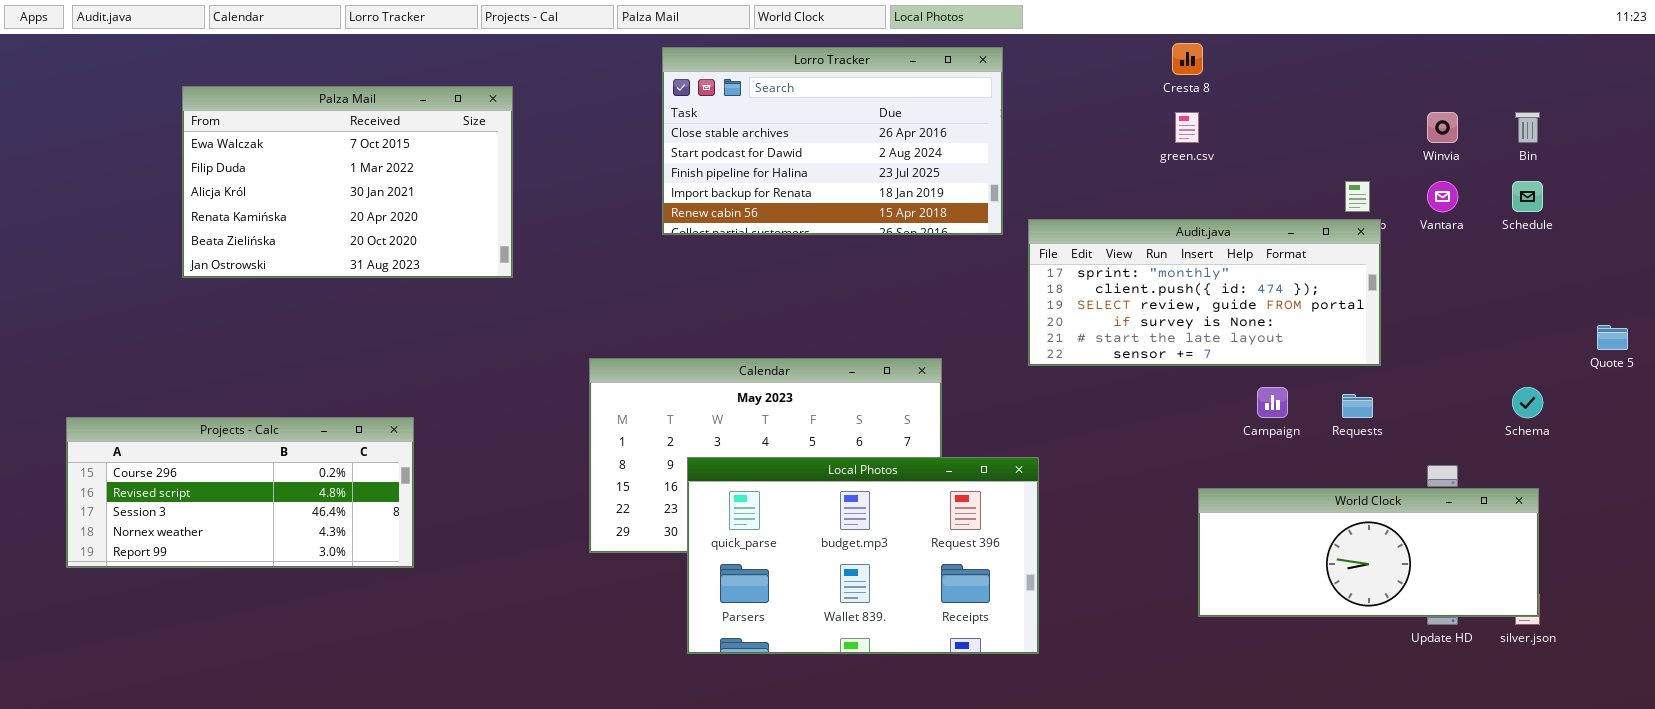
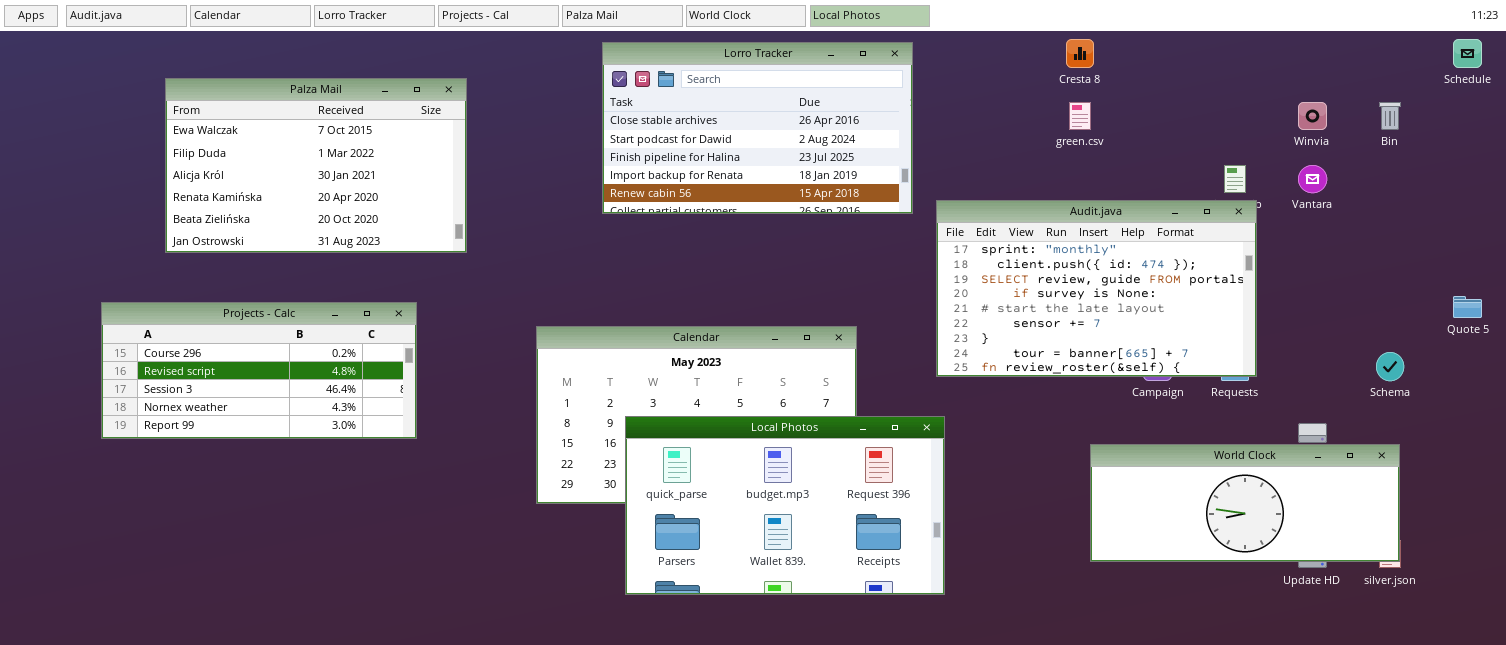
Schedule: [1512,181,1543,212] -> [1453,39,1482,68], moved
Audit.java: [1028,219,1381,366] -> [936,200,1257,377], resized
Projects - Calc: [66,417,414,568] -> [101,302,417,439], moved

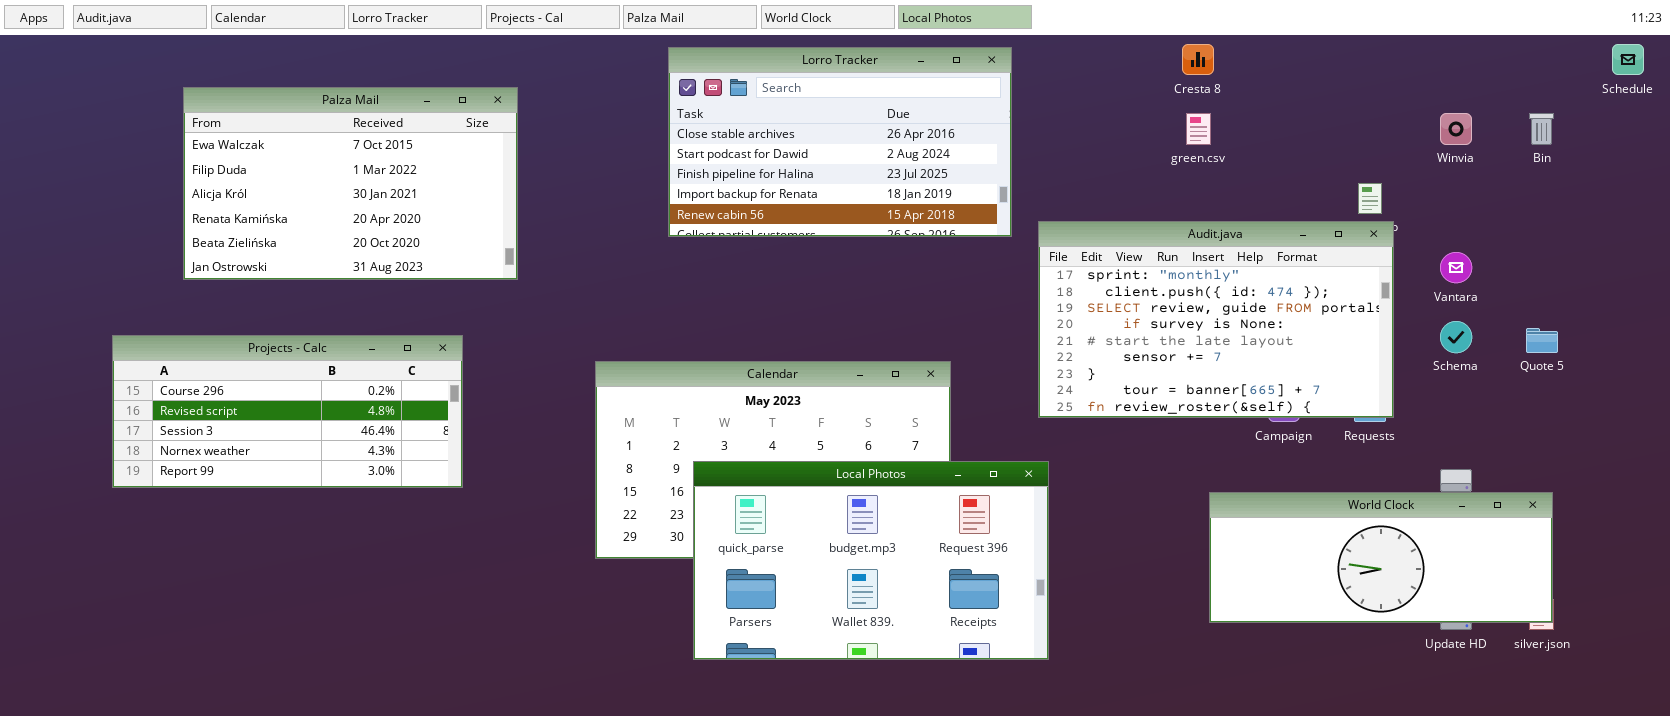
Vantara: [1298,165,1327,193] -> [1440,252,1472,283], moved
Quote 5: [1453,296,1482,318] -> [1526,328,1558,353], moved
Schema: [1376,352,1404,381] -> [1440,321,1472,353], moved

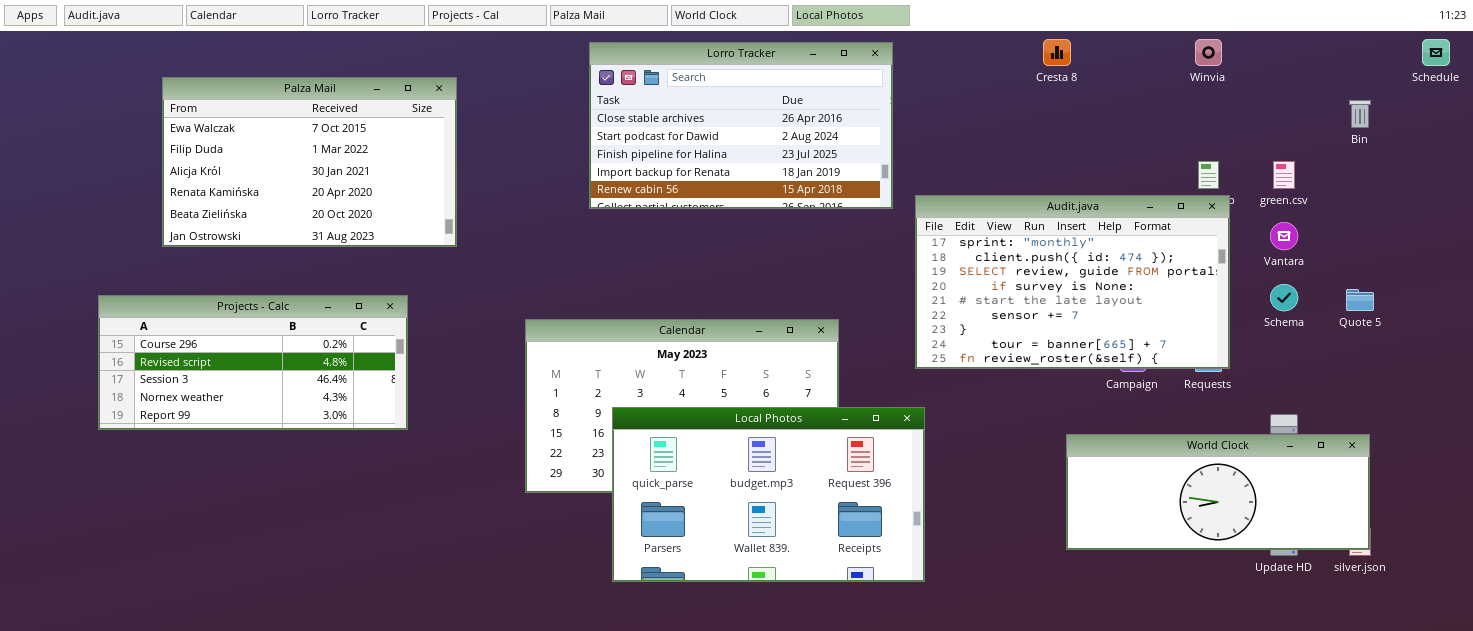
green.csv: [1186,113,1211,145] -> [1273,161,1295,189], moved
Winvia: [1440,113,1472,145] -> [1195,39,1222,66], moved

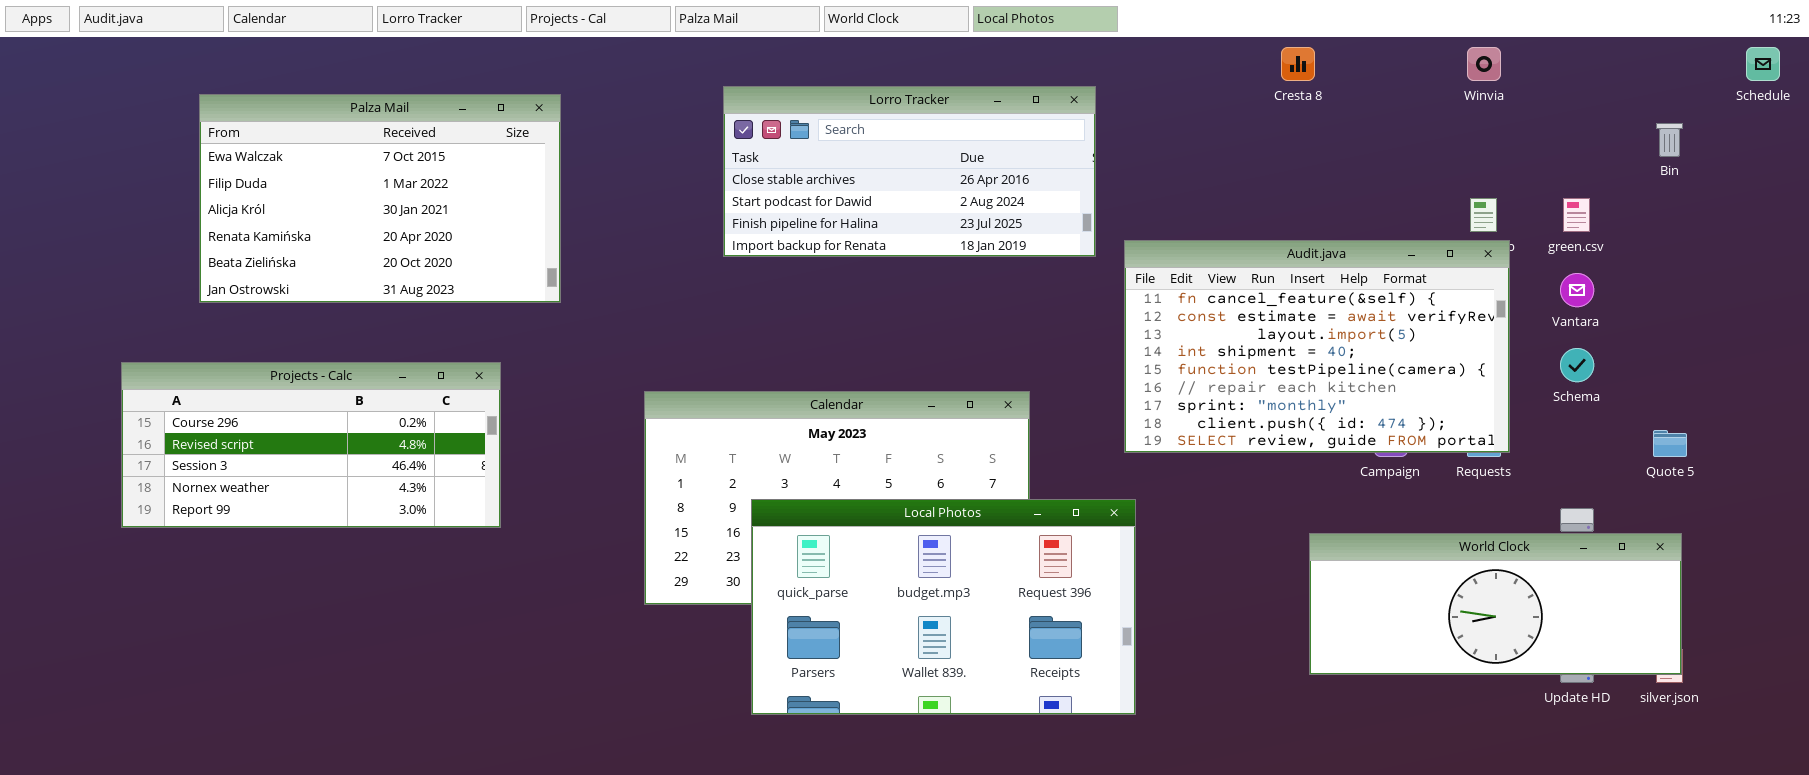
Lorro Tracker: [589,42,893,209] -> [723,86,1096,257], resized
Audit.java: [915,195,1230,369] -> [1124,240,1510,453], scrolled up 6 rows
Quote 5: [1346,289,1374,311] -> [1653,430,1687,457], moved

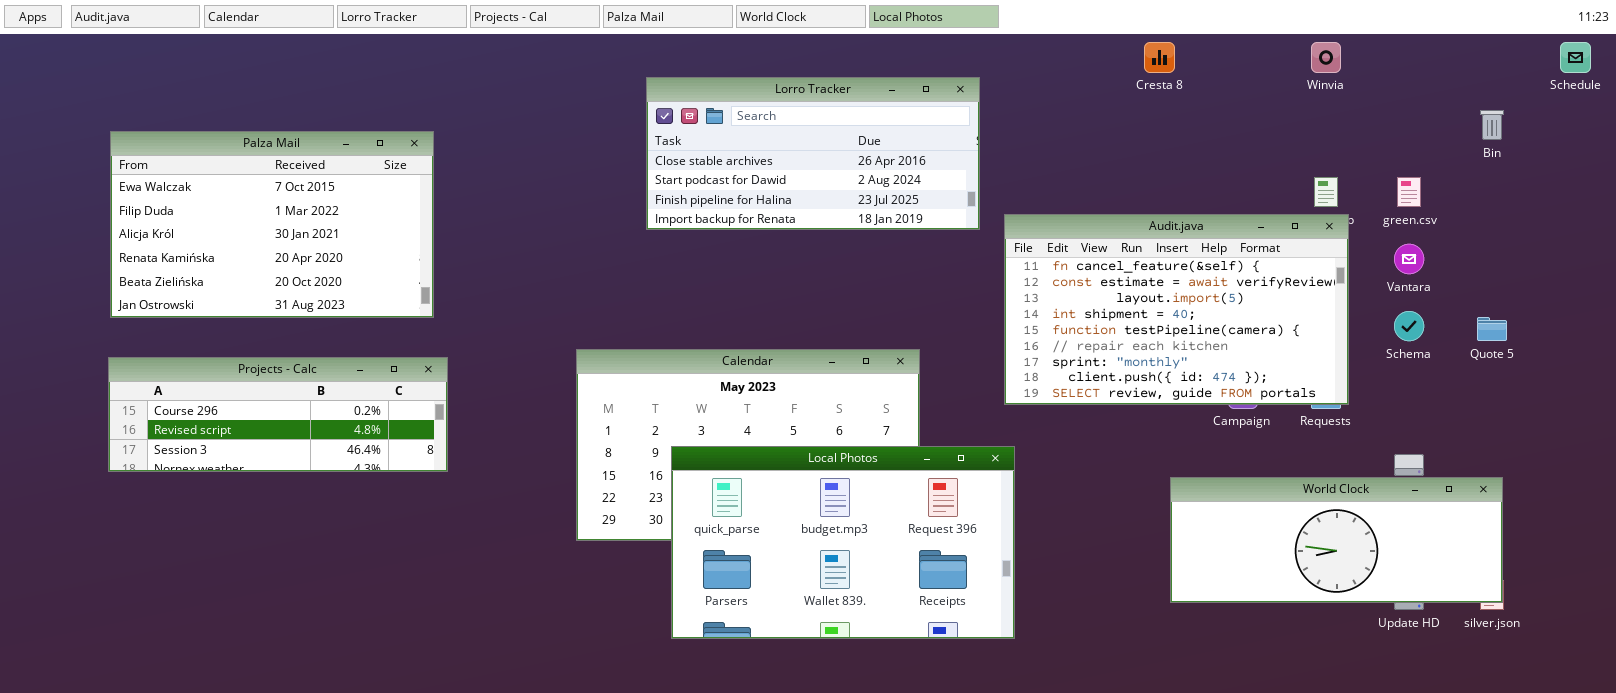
Palza Mail: [199,94,561,303] -> [110,131,434,318], moved
Projects - Calc: [121,362,501,528] -> [108,357,448,472], resized
Quote 5: [1653,430,1687,457] -> [1477,317,1507,341], moved

